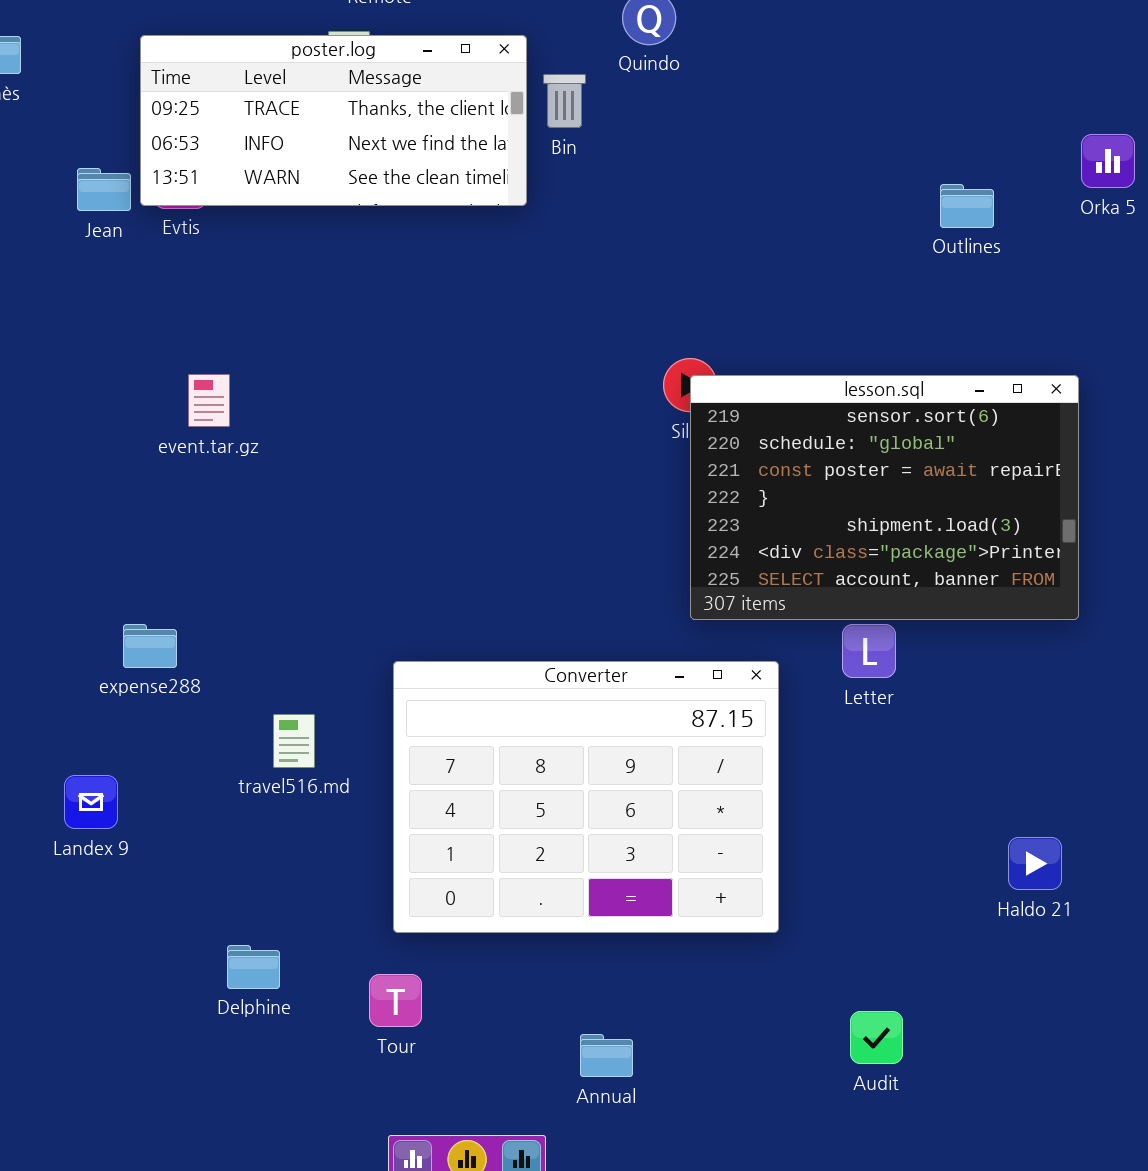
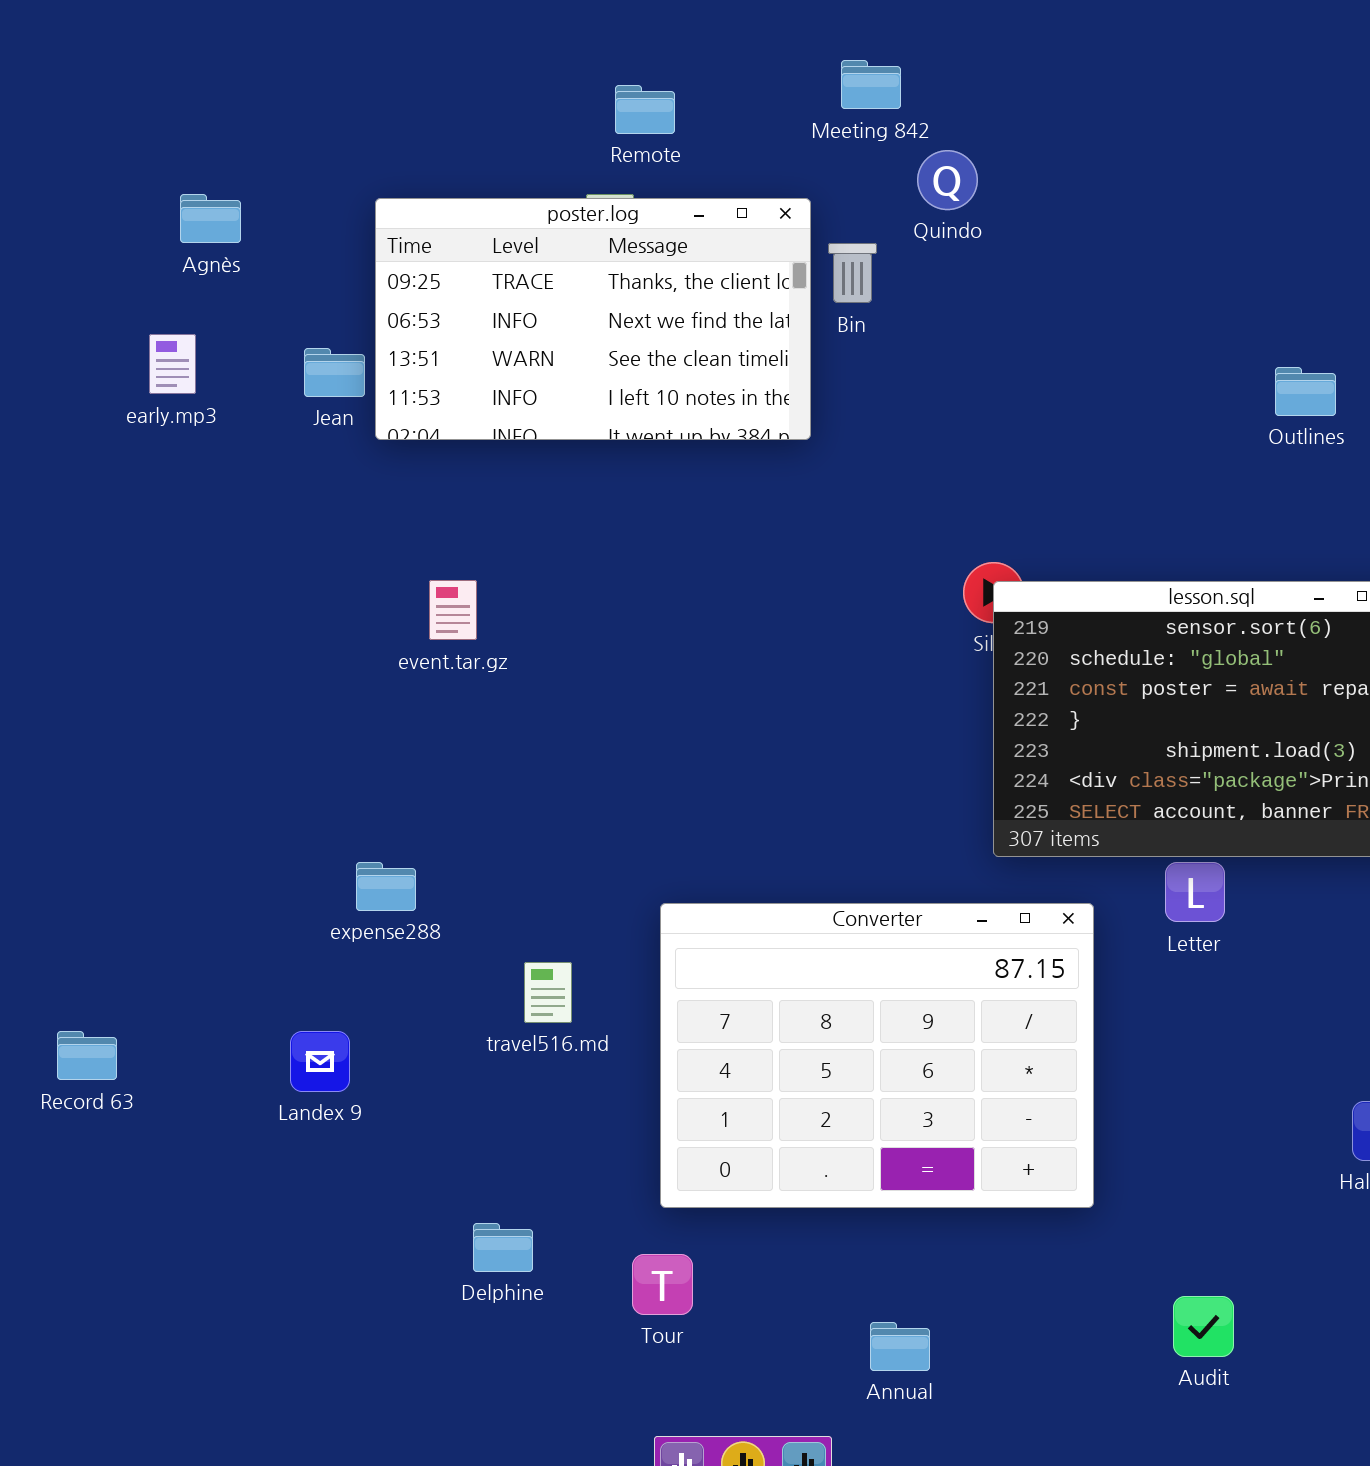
poster.log: [140,35,527,206] -> [375,198,811,440], resized

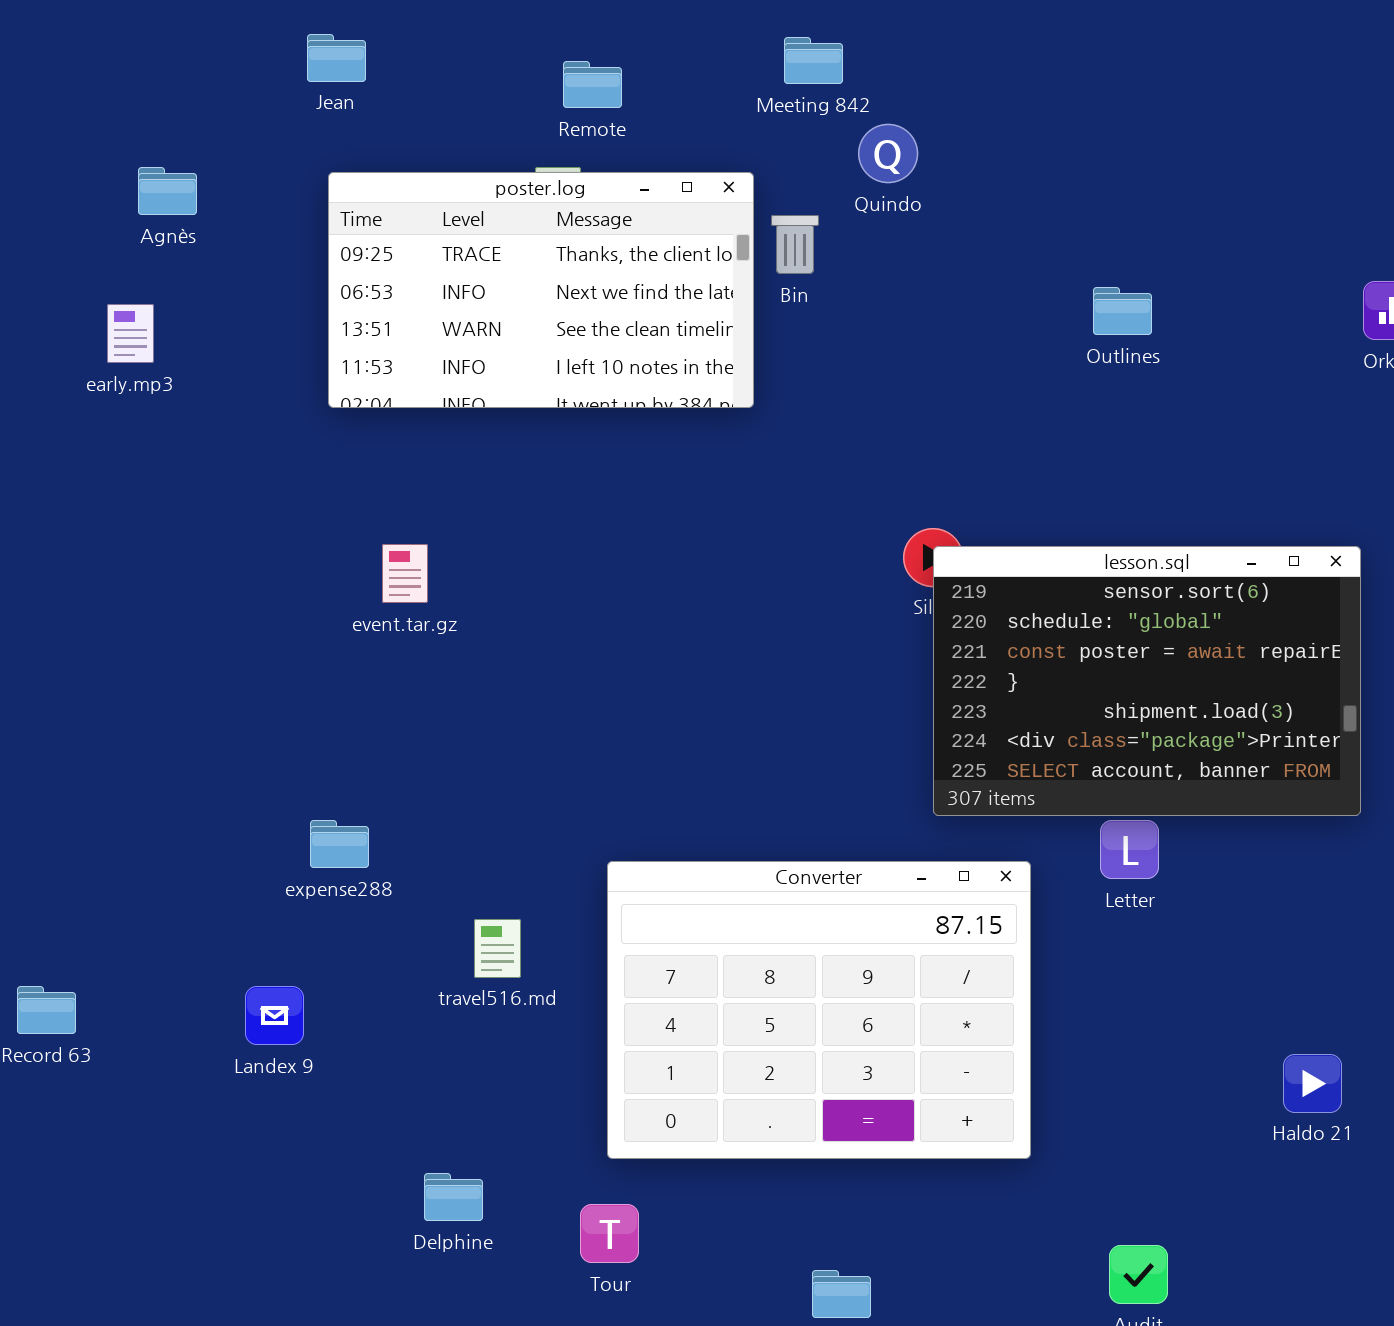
Jean: [304,348,365,397] -> [307,34,366,82], moved
Outlines: [1275,367,1336,416] -> [1093,287,1152,335], moved

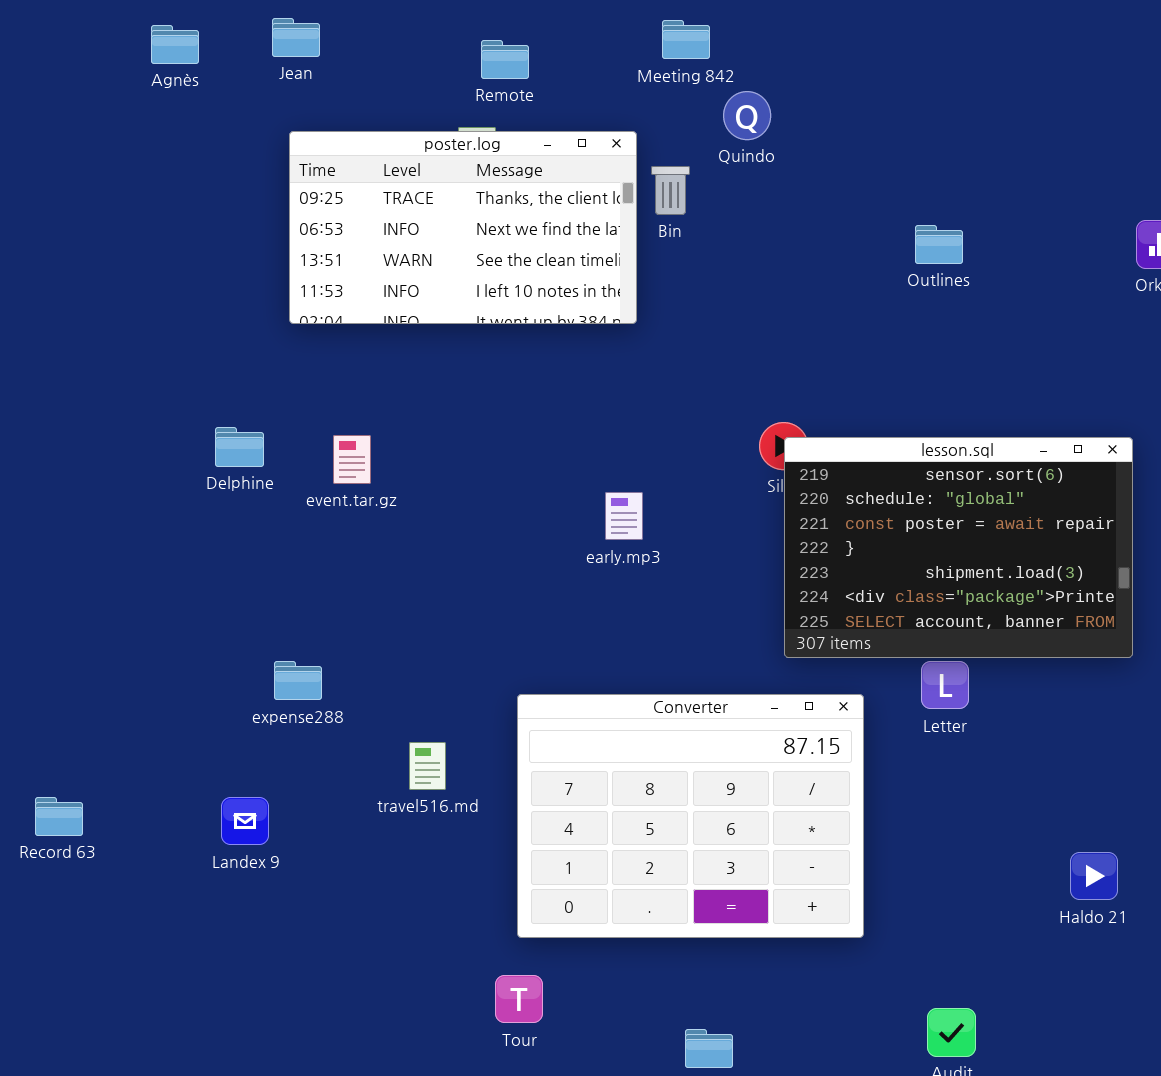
Agnès: [138,167,197,215] -> [151,25,199,64], moved
early.mp3: [107,304,154,363] -> [605,492,643,540], moved
Delphine: [424,1173,483,1221] -> [215,427,264,467], moved

